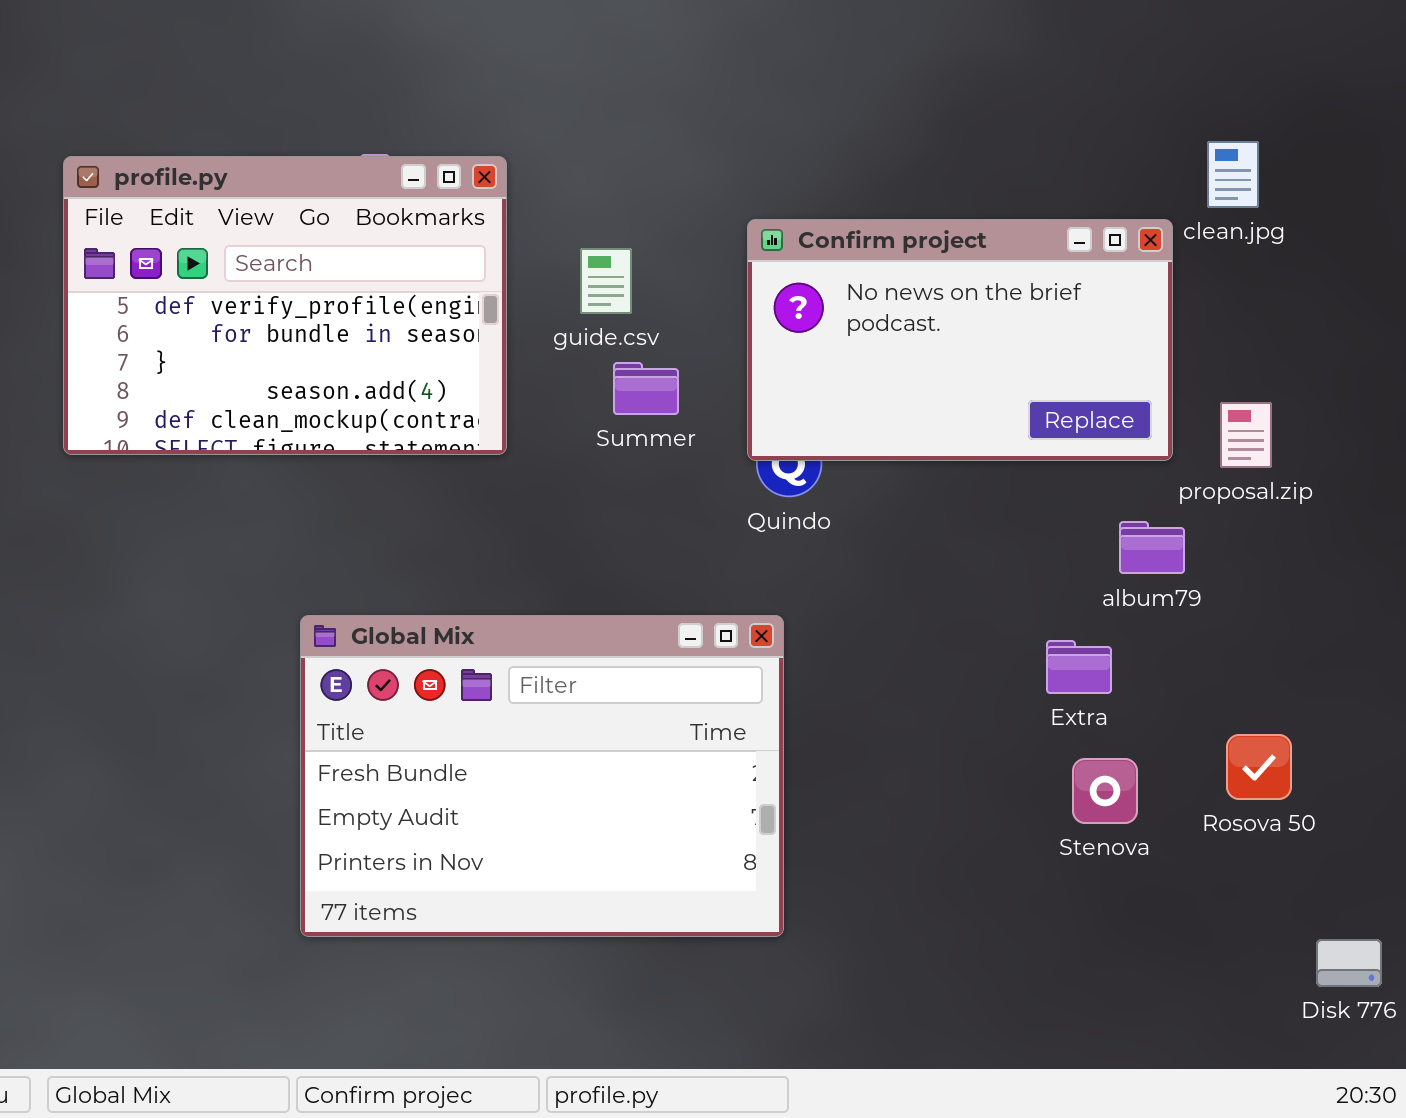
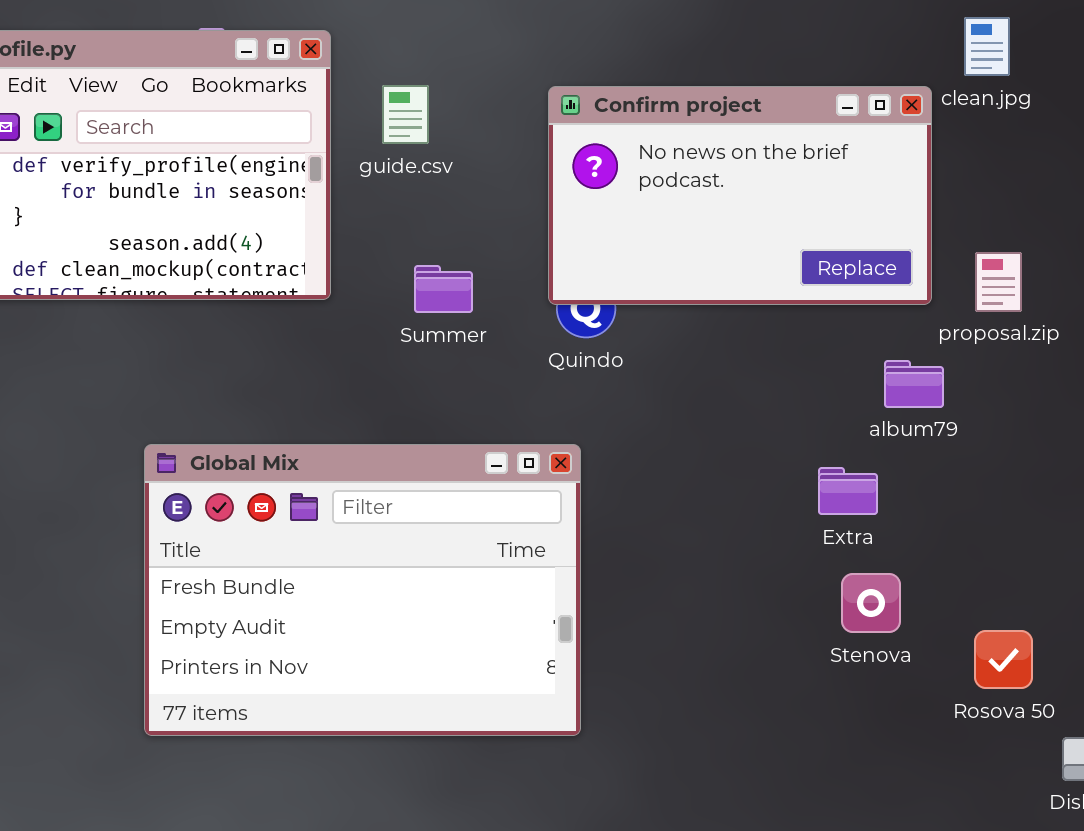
guide.csv: [580,248,632,314] -> [382,85,429,144], moved
Summer: [613,362,679,415] -> [414,265,473,313], moved
Rosova 50: [1226,734,1292,800] -> [974,630,1033,689], moved

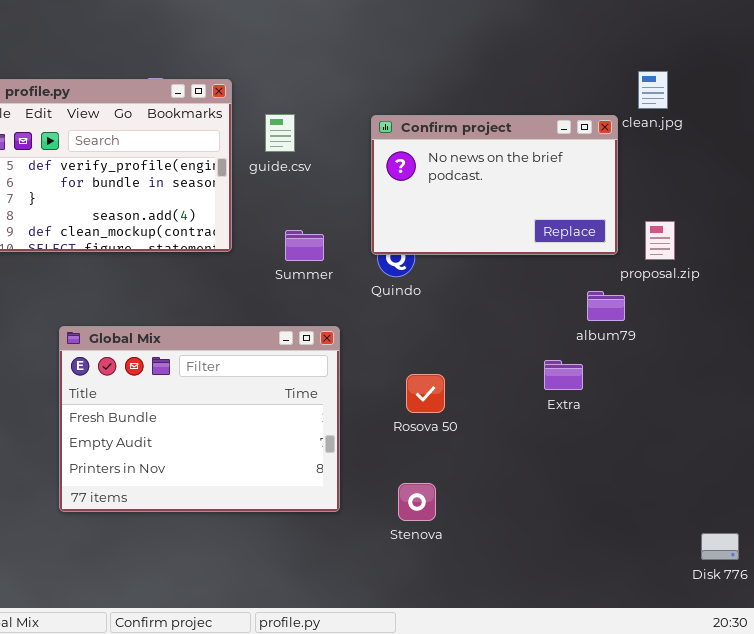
Global Mix: [144,444,581,736] -> [59,326,340,512], moved
Stenova: [841,573,901,633] -> [398,483,436,521], moved
Rosova 50: [974,630,1033,689] -> [406,374,445,413], moved

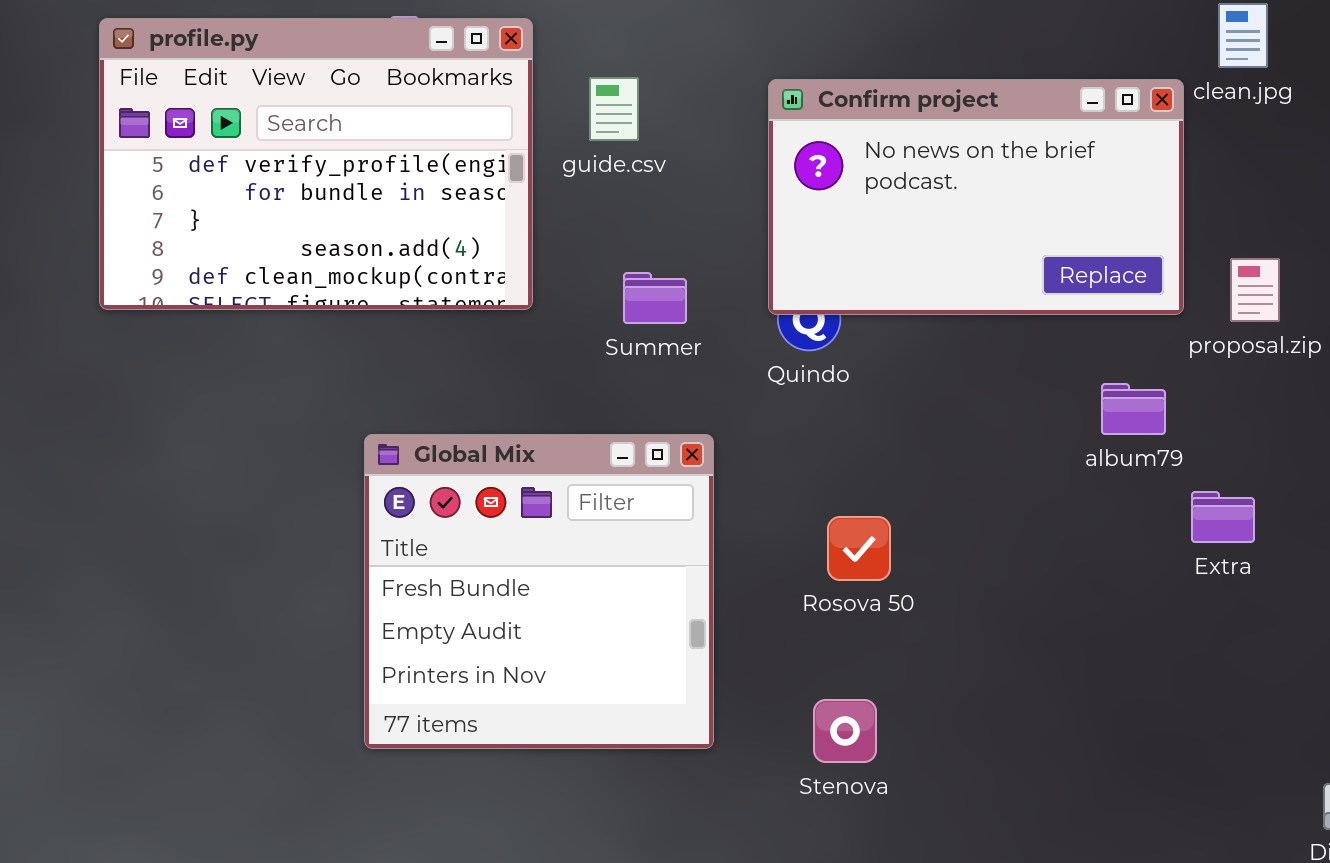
album79: [587,291,625,321] -> [1101,383,1166,435], moved
Global Mix: [59,326,340,512] -> [364,434,714,749], resized
Extra: [544,360,583,390] -> [1191,491,1255,543], moved

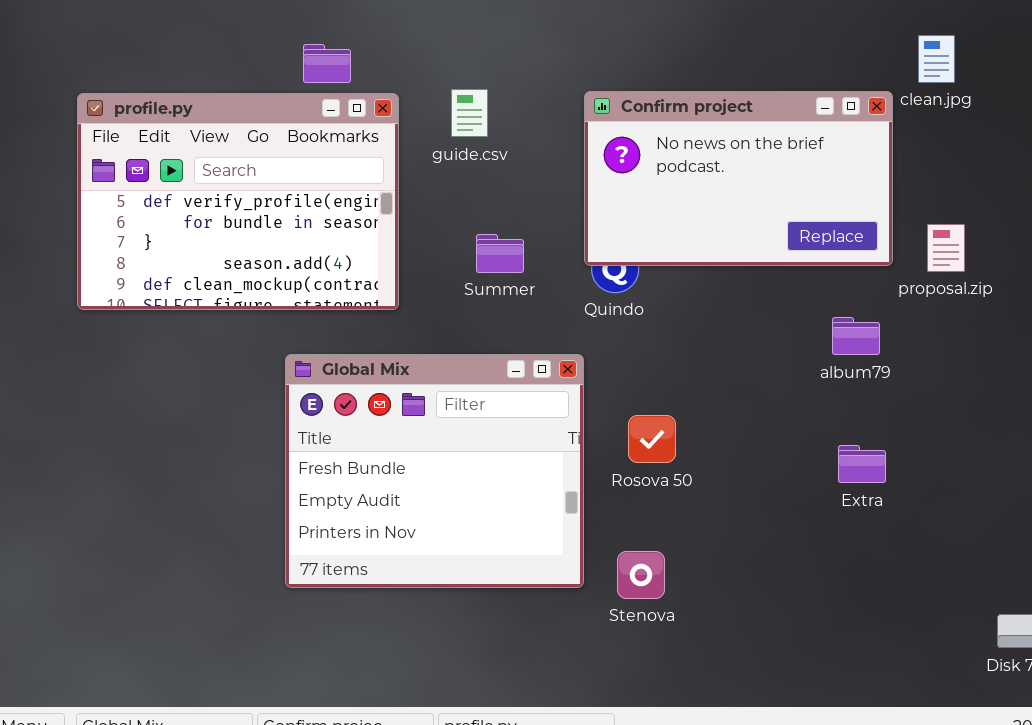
profile.py: [99,18,533,310] -> [77,93,399,310], moved
Global Mix: [364,434,714,749] -> [285,354,584,588], resized
Extra: [1191,491,1255,543] -> [838,445,886,483], moved

